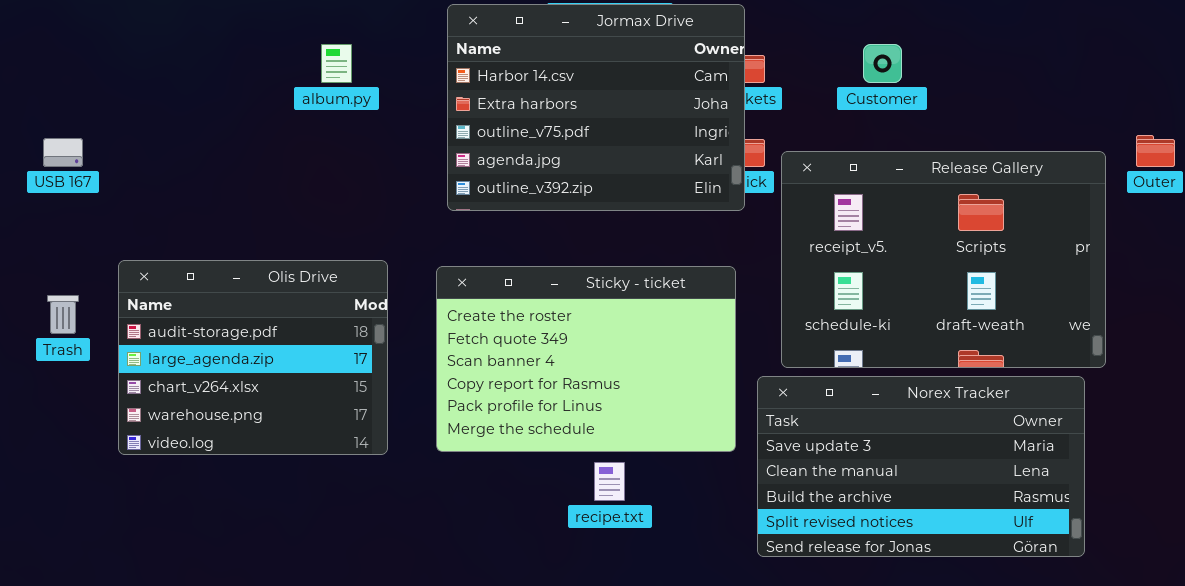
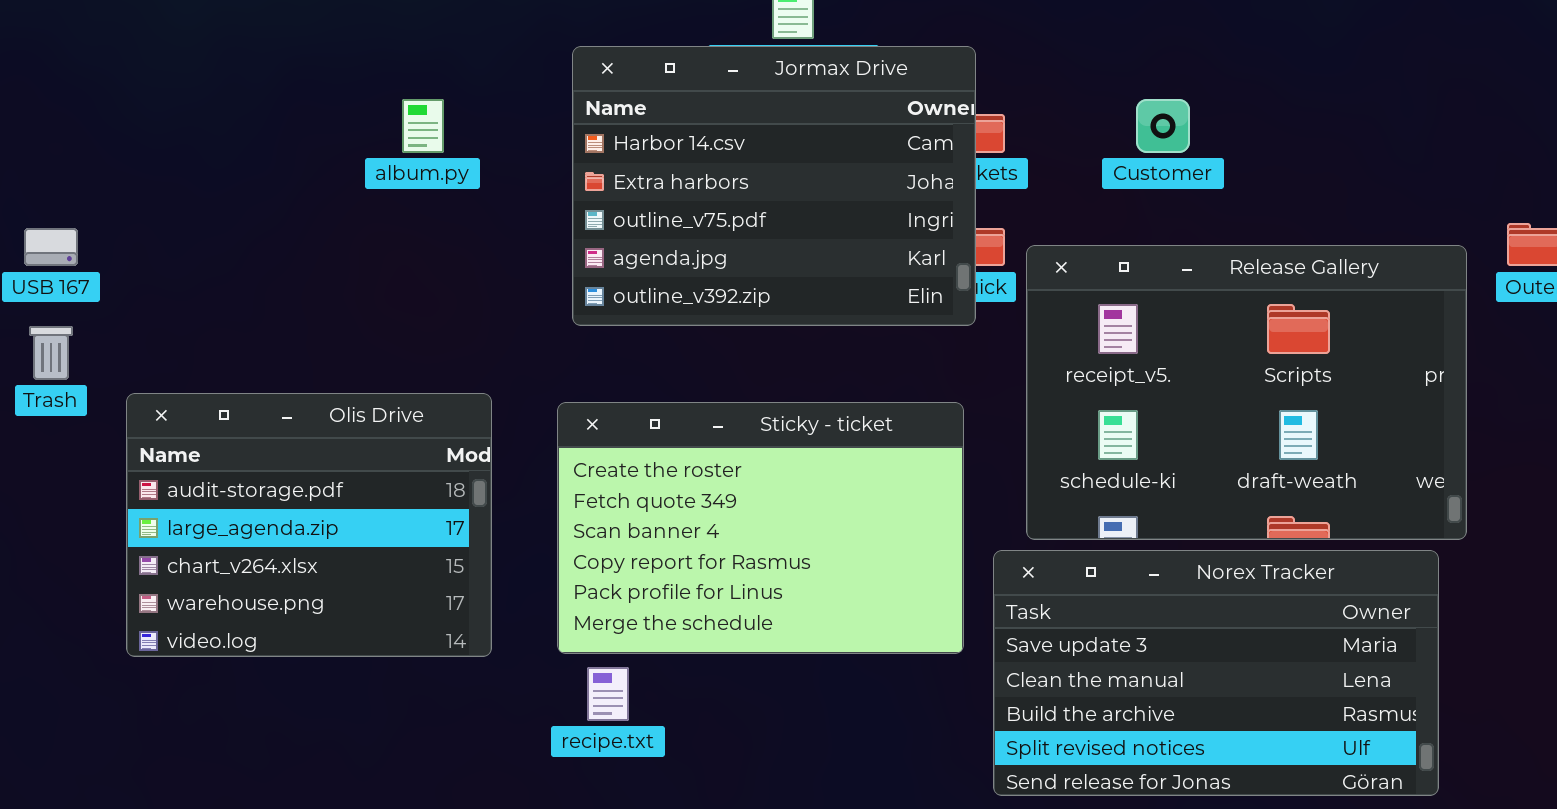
Trash: [47,295,79,334] -> [29,326,73,380], moved
recipe.txt: [594,462,625,501] -> [587,667,629,721], moved

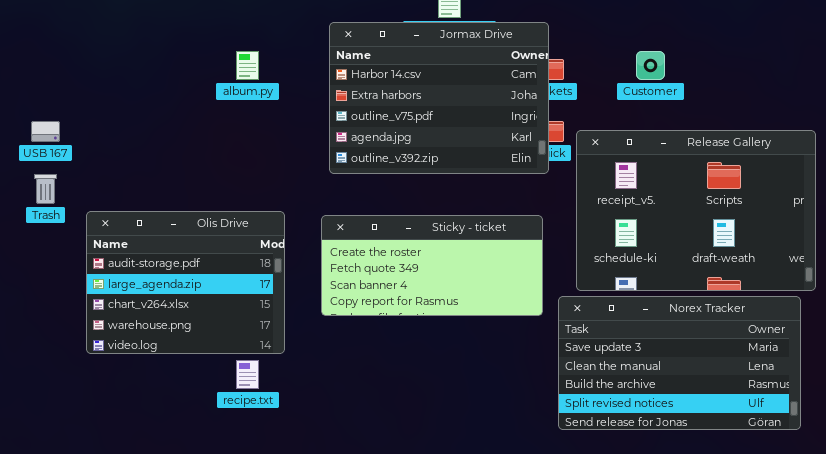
Sticky - ticket: [557,402,964,654] -> [321,215,543,316], resized
recipe.txt: [587,667,629,721] -> [236,360,259,389], moved

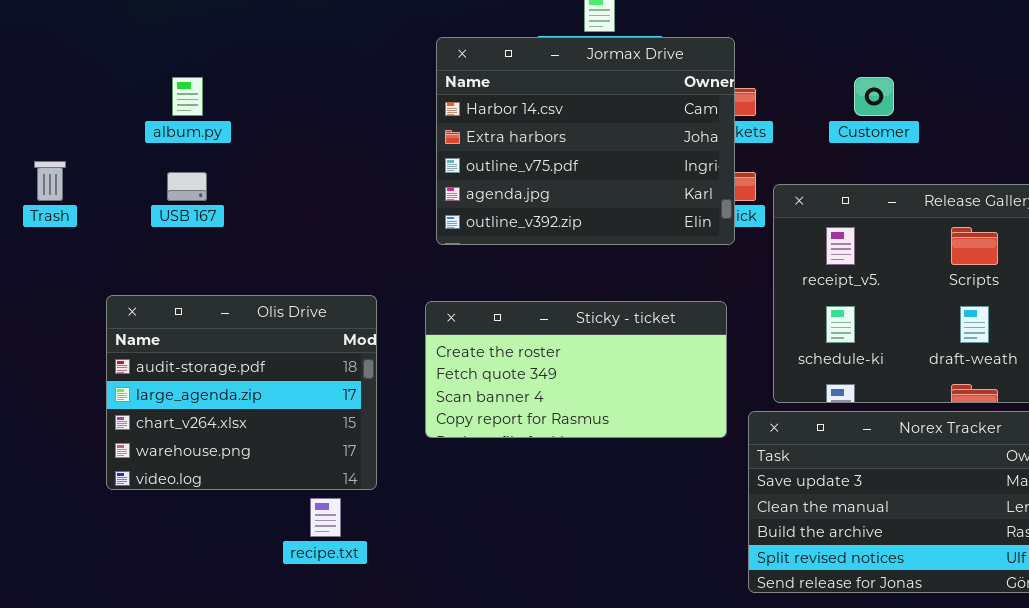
album.py: [236,51,259,80] -> [172,77,203,116], moved
USB 167: [31,121,60,142] -> [167,172,207,201], moved
Trash: [34,174,57,204] -> [34,161,66,201], moved

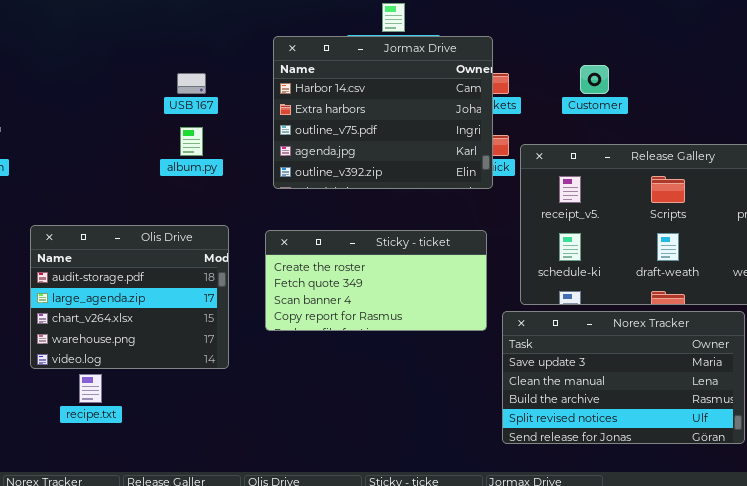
album.py: [172,77,203,116] -> [180,127,203,156], moved
USB 167: [167,172,207,201] -> [177,73,206,94], moved
recipe.txt: [310,498,341,537] -> [79,374,102,403], moved

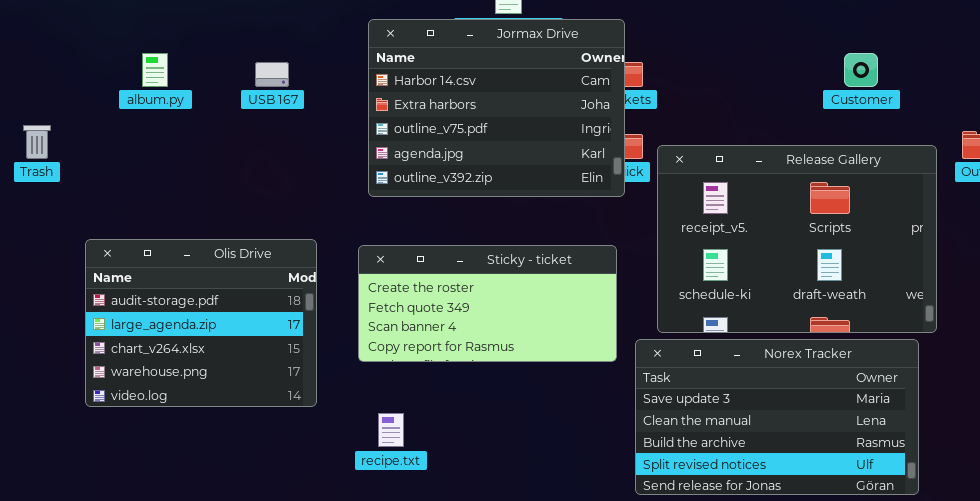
Customer: [580,65,609,94] -> [844,53,878,87], moved
album.py: [180,127,203,156] -> [142,53,168,87], moved
recipe.txt: [79,374,102,403] -> [378,413,404,447], moved

